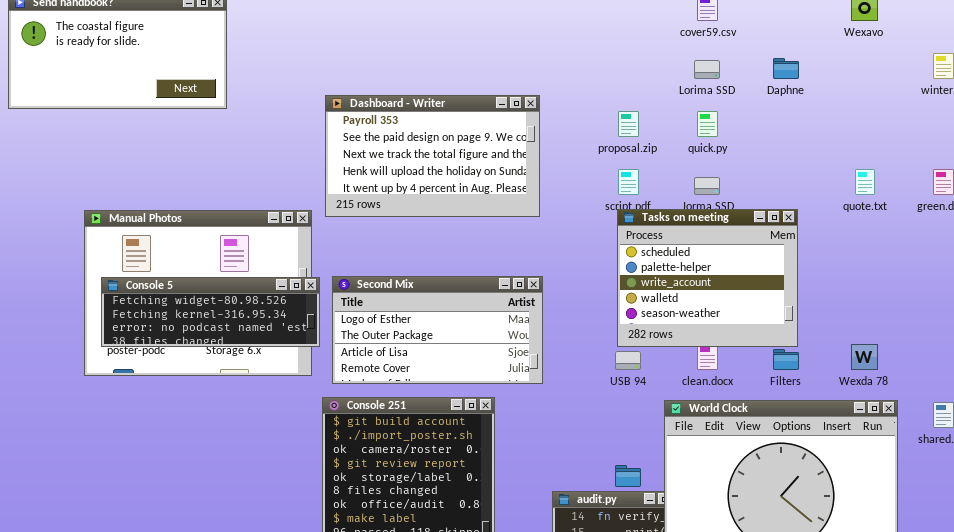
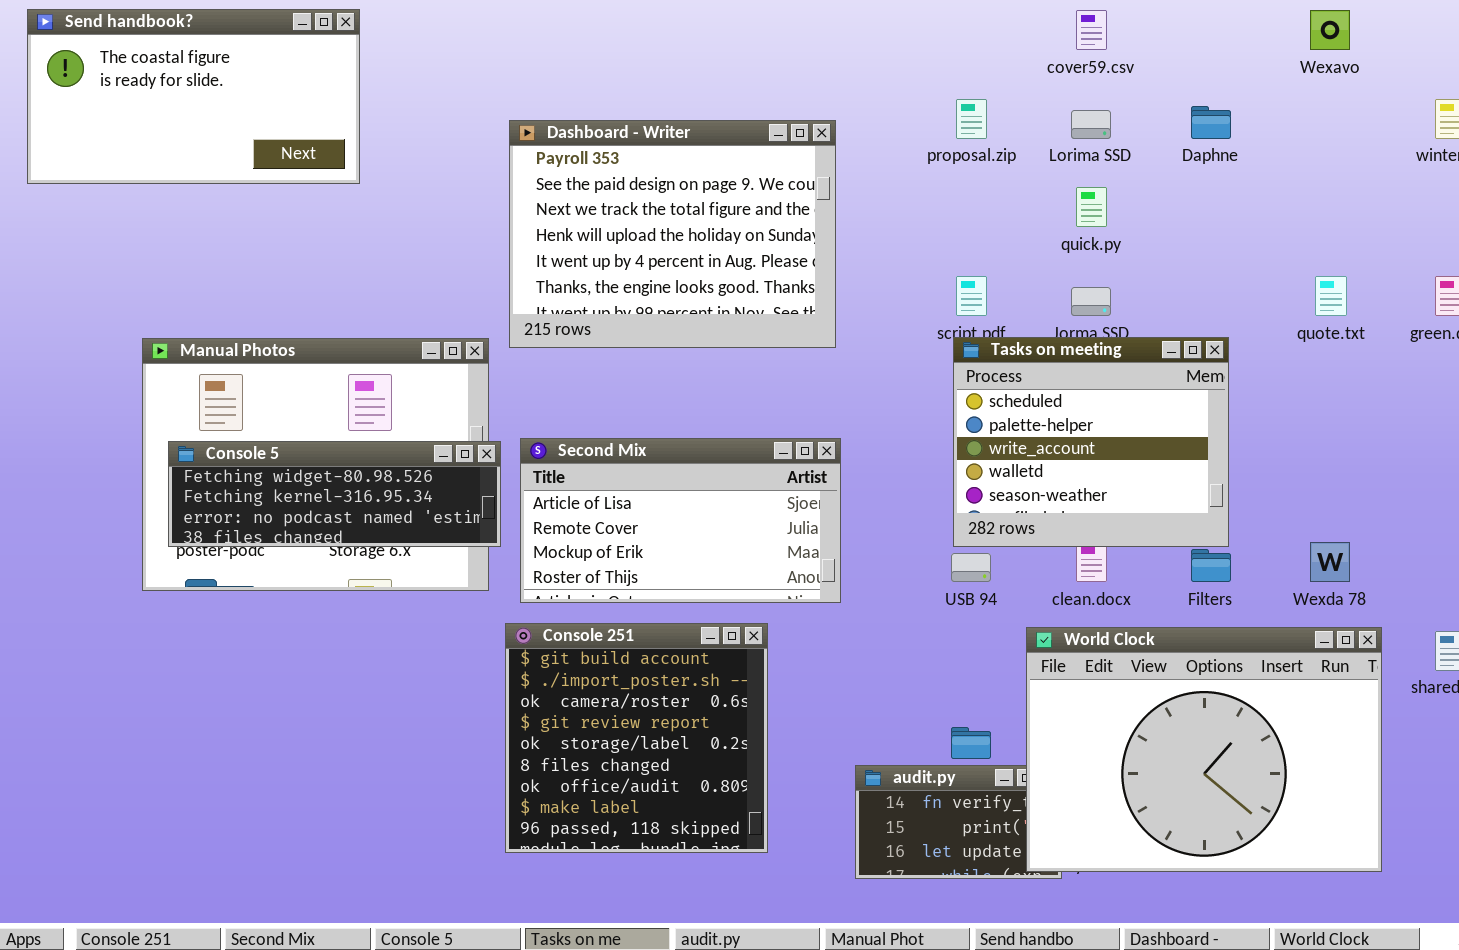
Dashboard - Writer: [325,95,540,217] -> [509,120,836,348], resized
proposal.zip: [618,111,639,137] -> [956,99,987,139], moved
Second Mix: [332,276,543,384] -> [520,438,841,603], scrolled down 2 rows

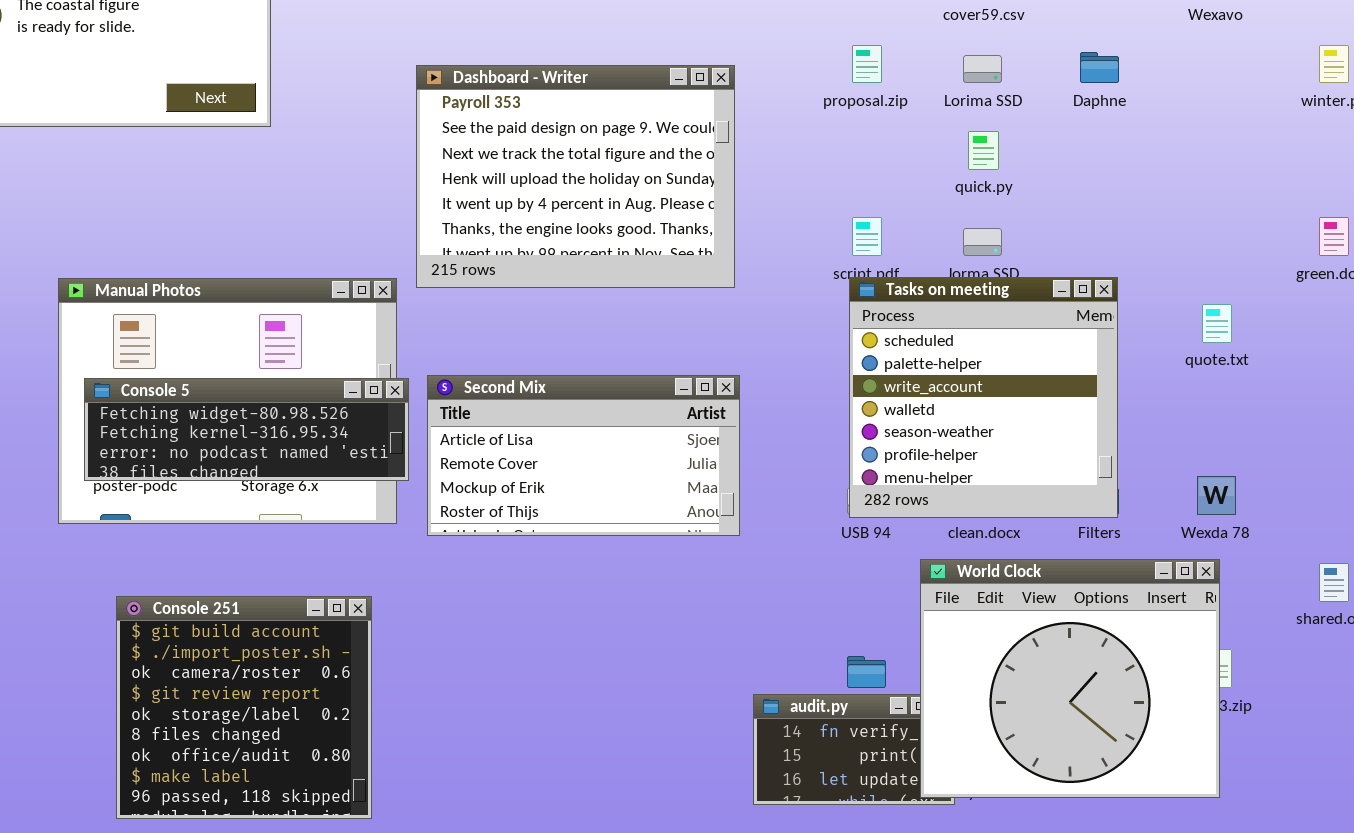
quote.txt: [1315,276,1347,316] -> [1202,304,1232,343], moved
Tasks on meeting: [953,337,1229,547] -> [849,277,1118,518], resized
Console 251: [505,623,768,853] -> [116,596,372,819], moved
World Clock: [1026,627,1382,872] -> [920,559,1220,798], resized

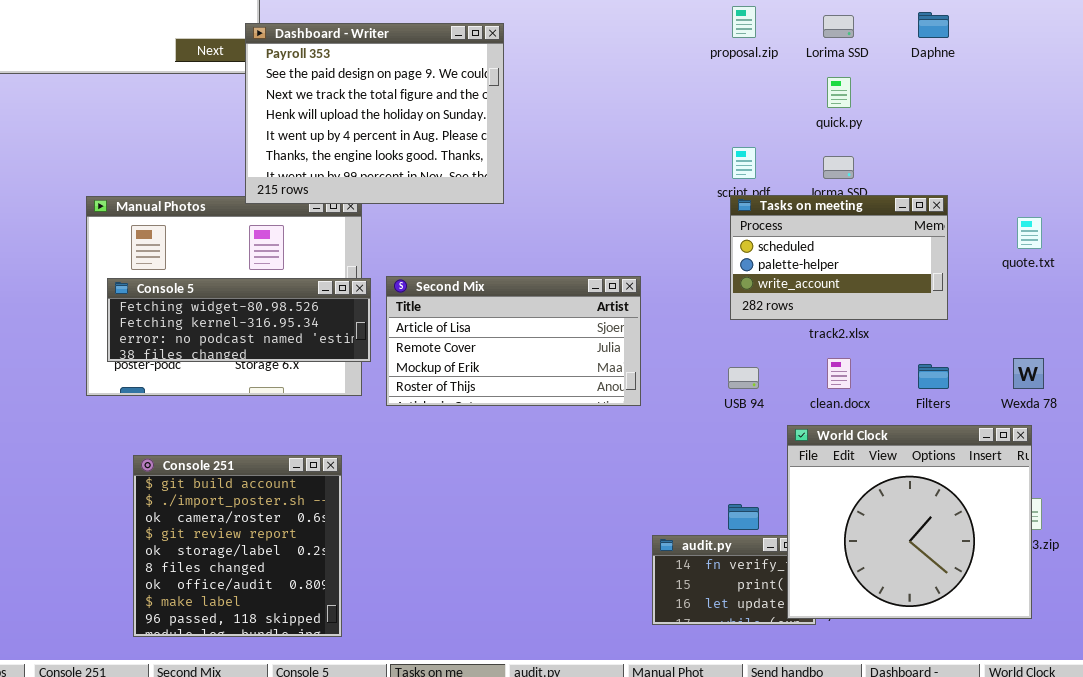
Dashboard - Writer: [416,65,735,288] -> [245,23,504,204], moved
Tasks on meeting: [849,277,1118,518] -> [730,195,948,320], resized

